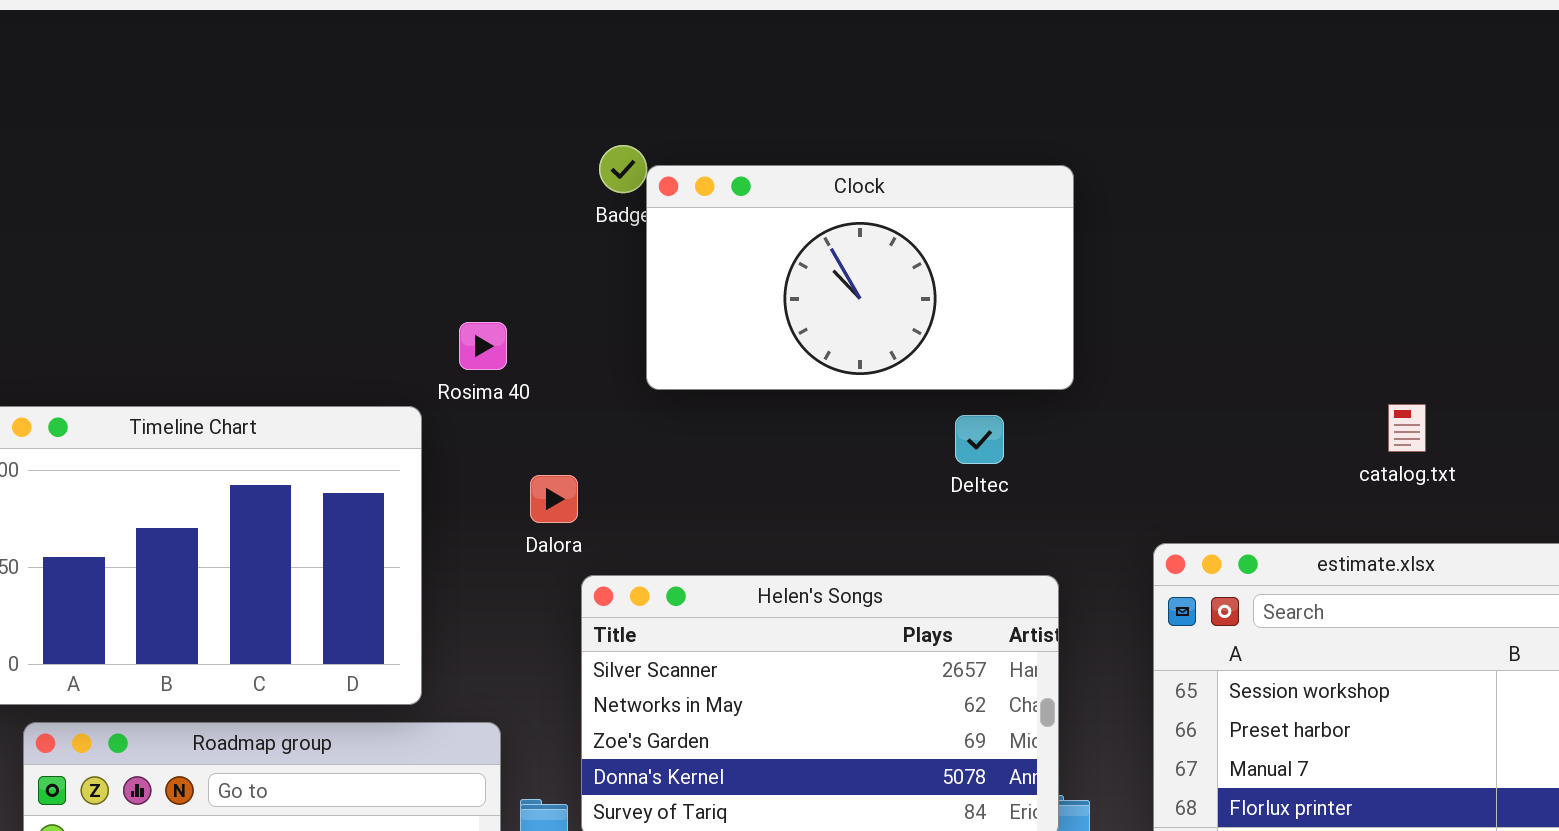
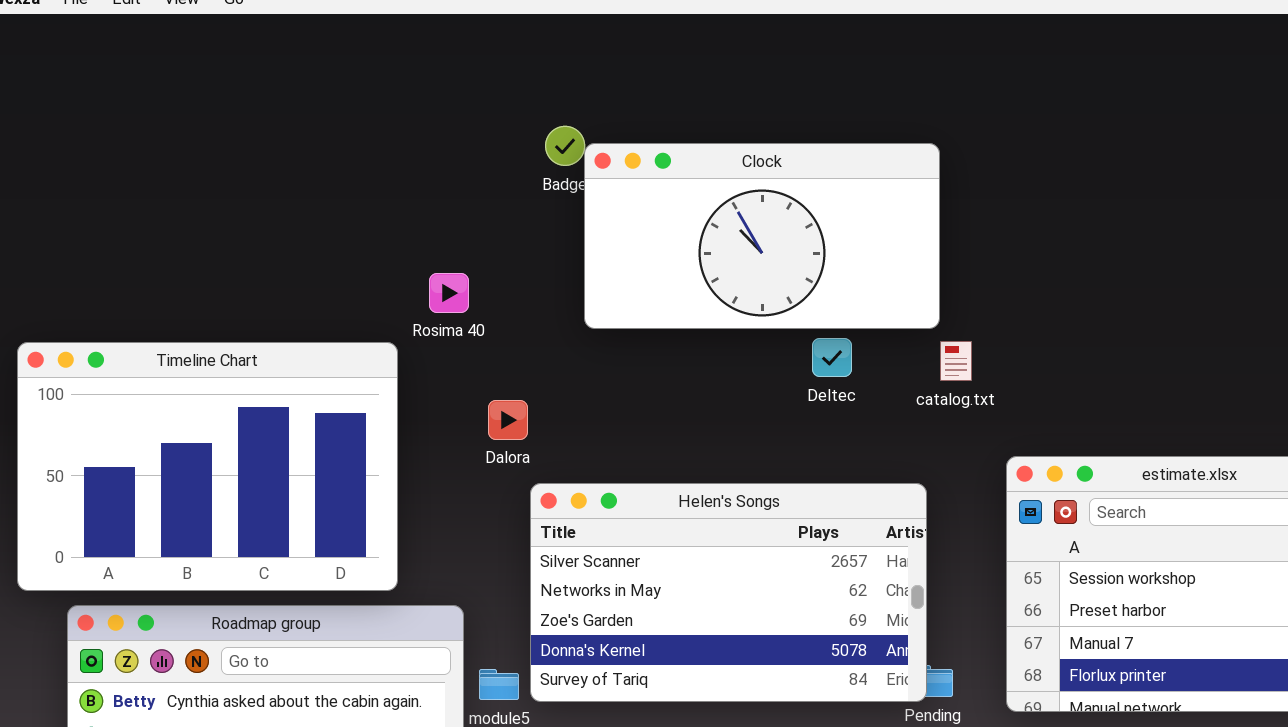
catalog.txt: [1388,404,1426,452] -> [940,341,972,381], moved
Deltec: [955,415,1004,464] -> [812,338,852,377], moved

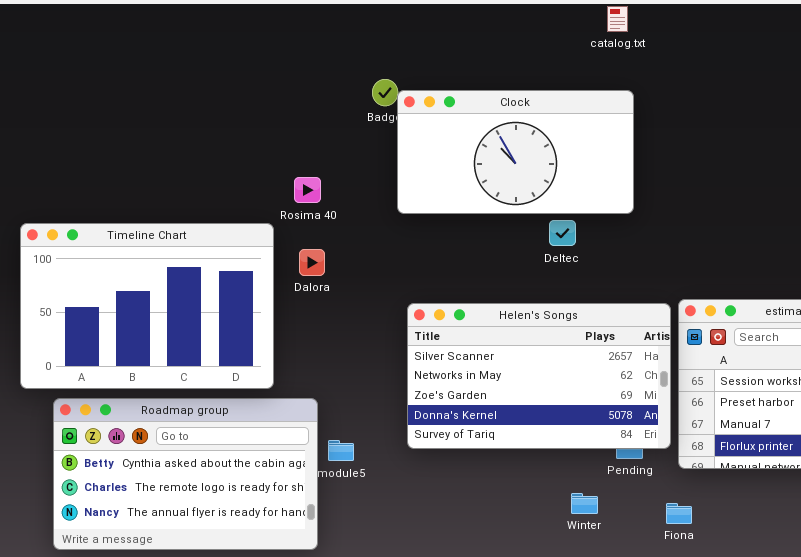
catalog.txt: [940,341,972,381] -> [607,6,628,32], moved
Dalora: [488,400,528,440] -> [299,249,325,276], moved
Helen's Songs: [530,483,927,702] -> [407,303,671,449], moved

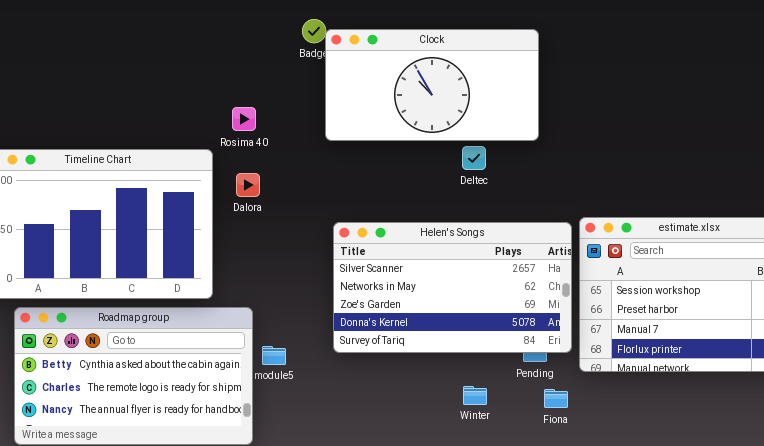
Winter: [571,493,598,514] -> [463,386,487,405], moved
Fiona: [666,503,692,524] -> [544,389,568,408], moved

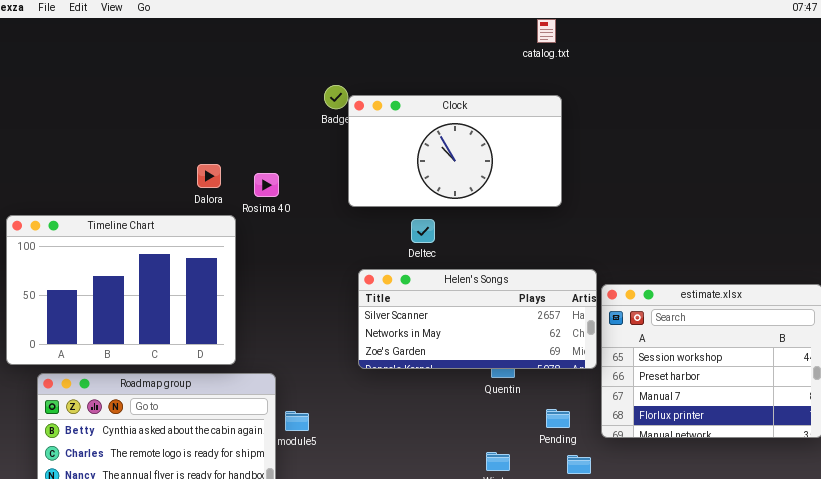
Deltec: [462,146,486,170] -> [411,219,435,243], moved
Dalora: [236,173,260,197] -> [197,164,221,188], moved
Helen's Songs: [333,222,572,353] -> [358,269,597,369], moved, resized

